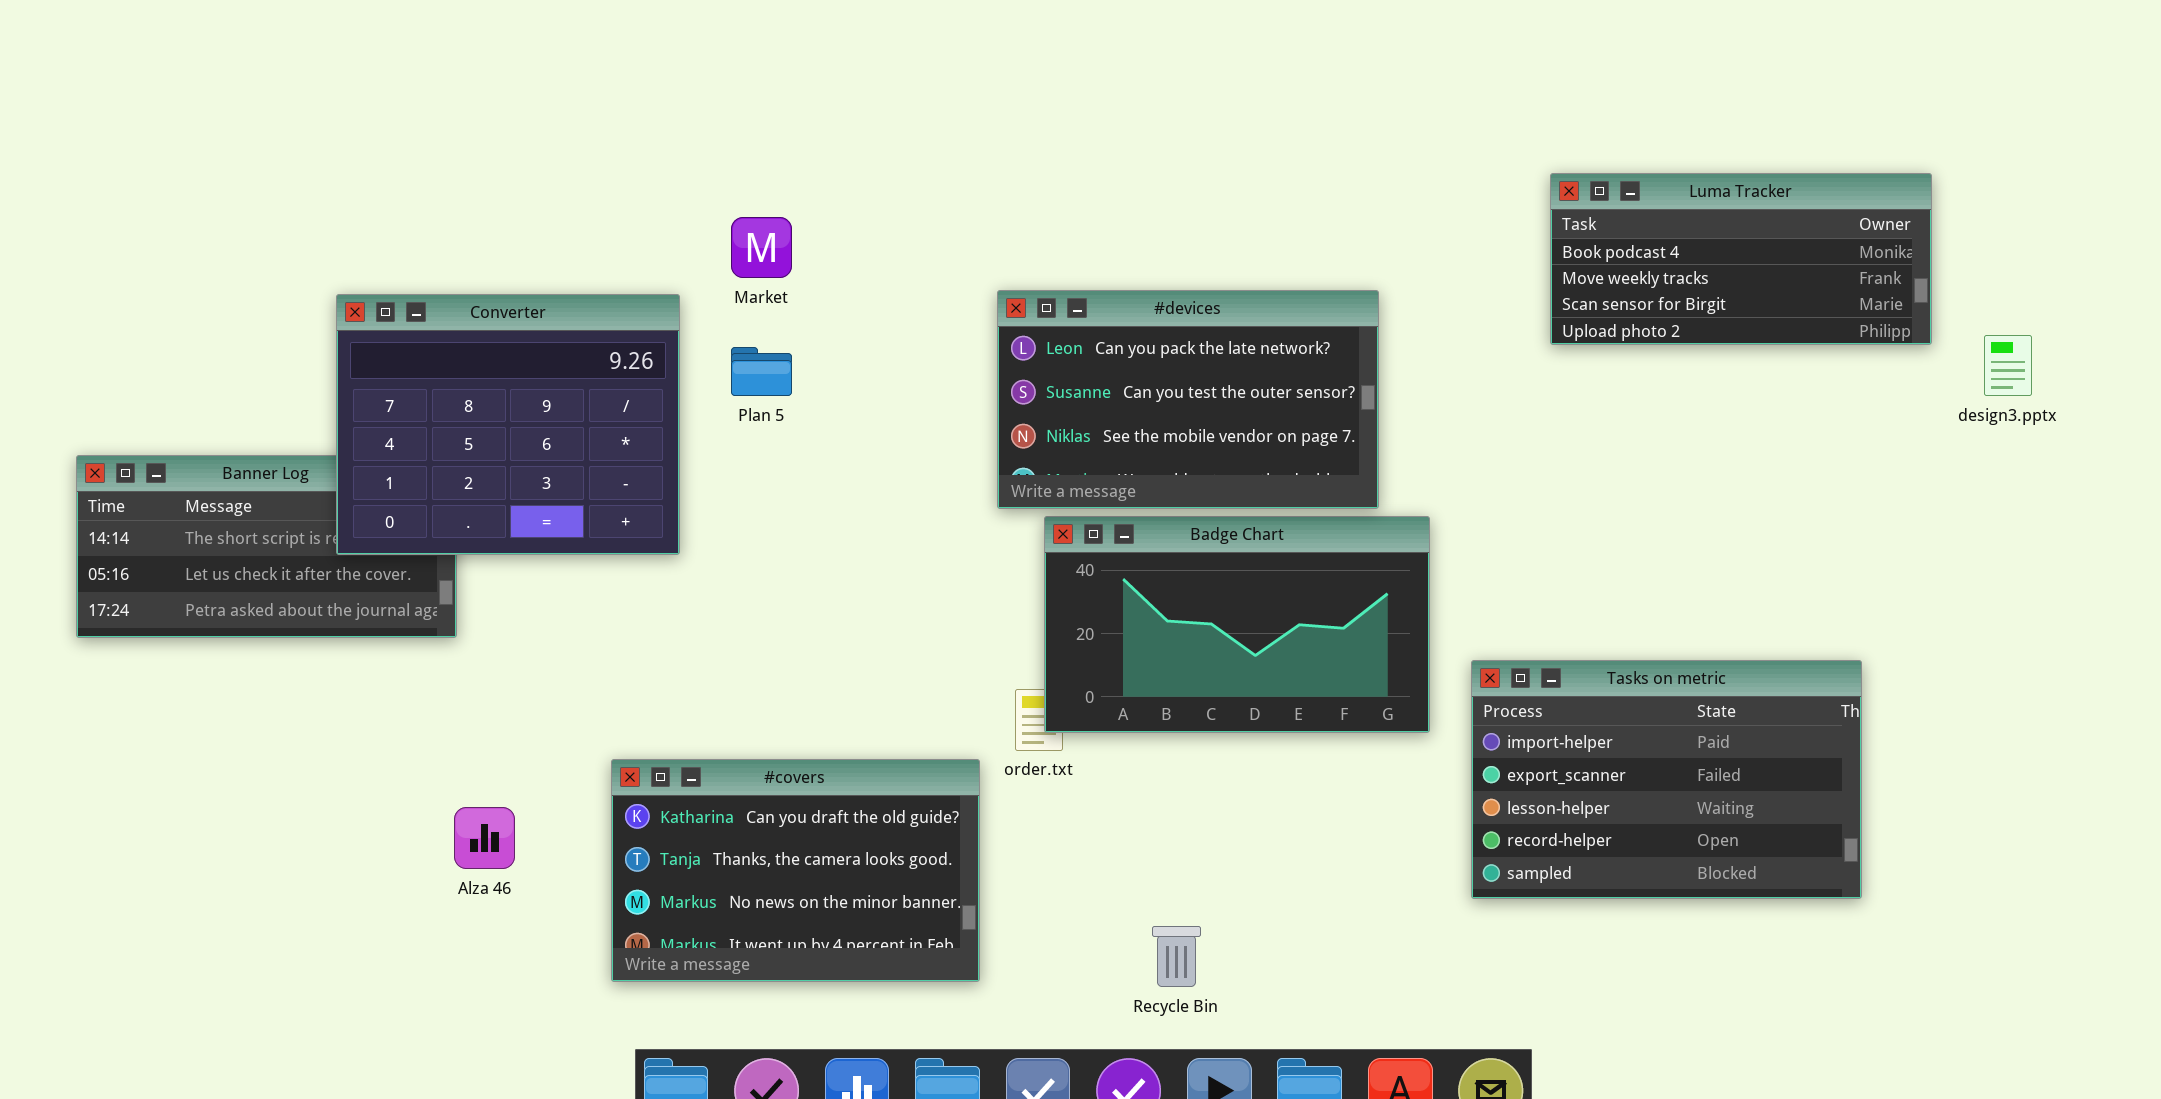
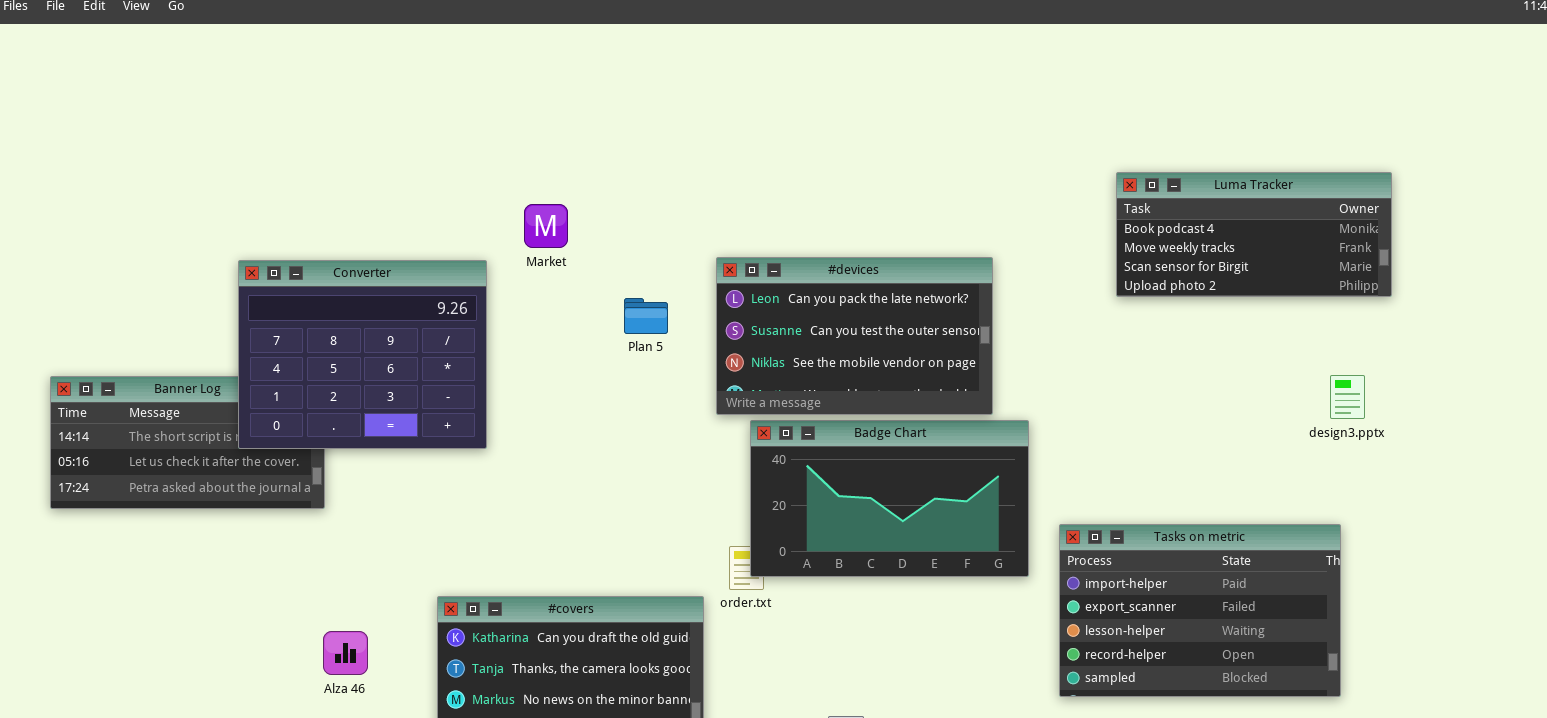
design3.pptx: [1984,335,2032,396] -> [1330,375,1365,419], moved
Plan 5: [731,347,792,396] -> [624,298,668,334], moved

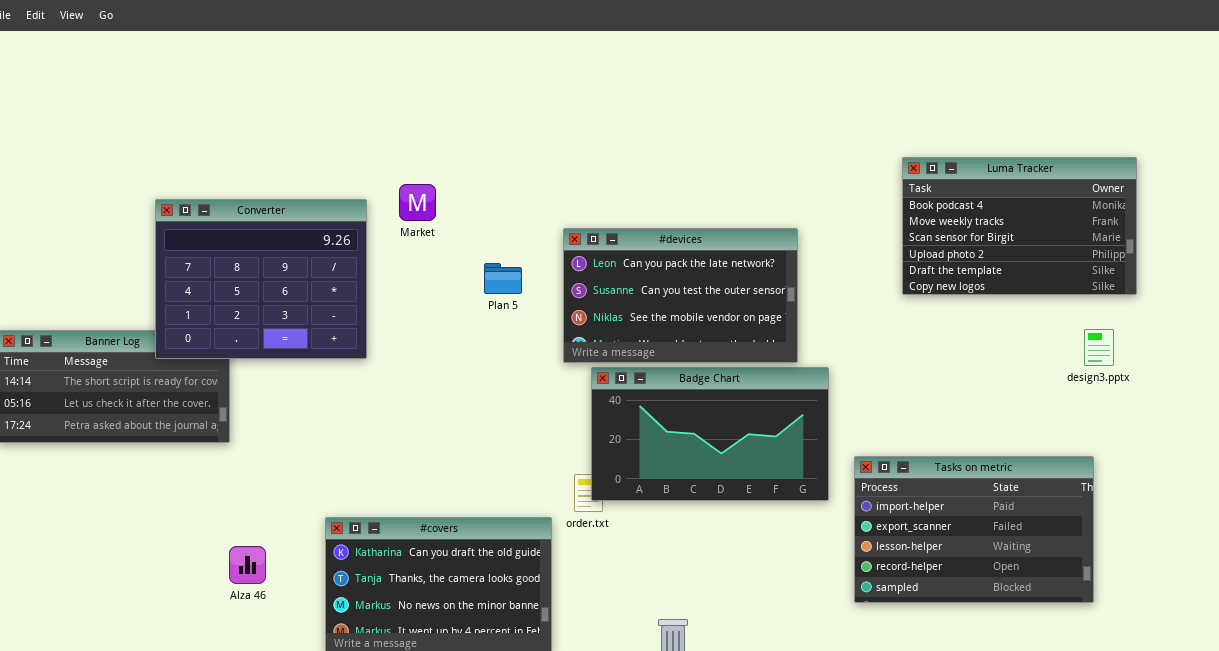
Luma Tracker: [1116,172,1392,297] -> [902,157,1137,295], resized
Converter: [238,260,487,449] -> [155,199,367,359], moved

